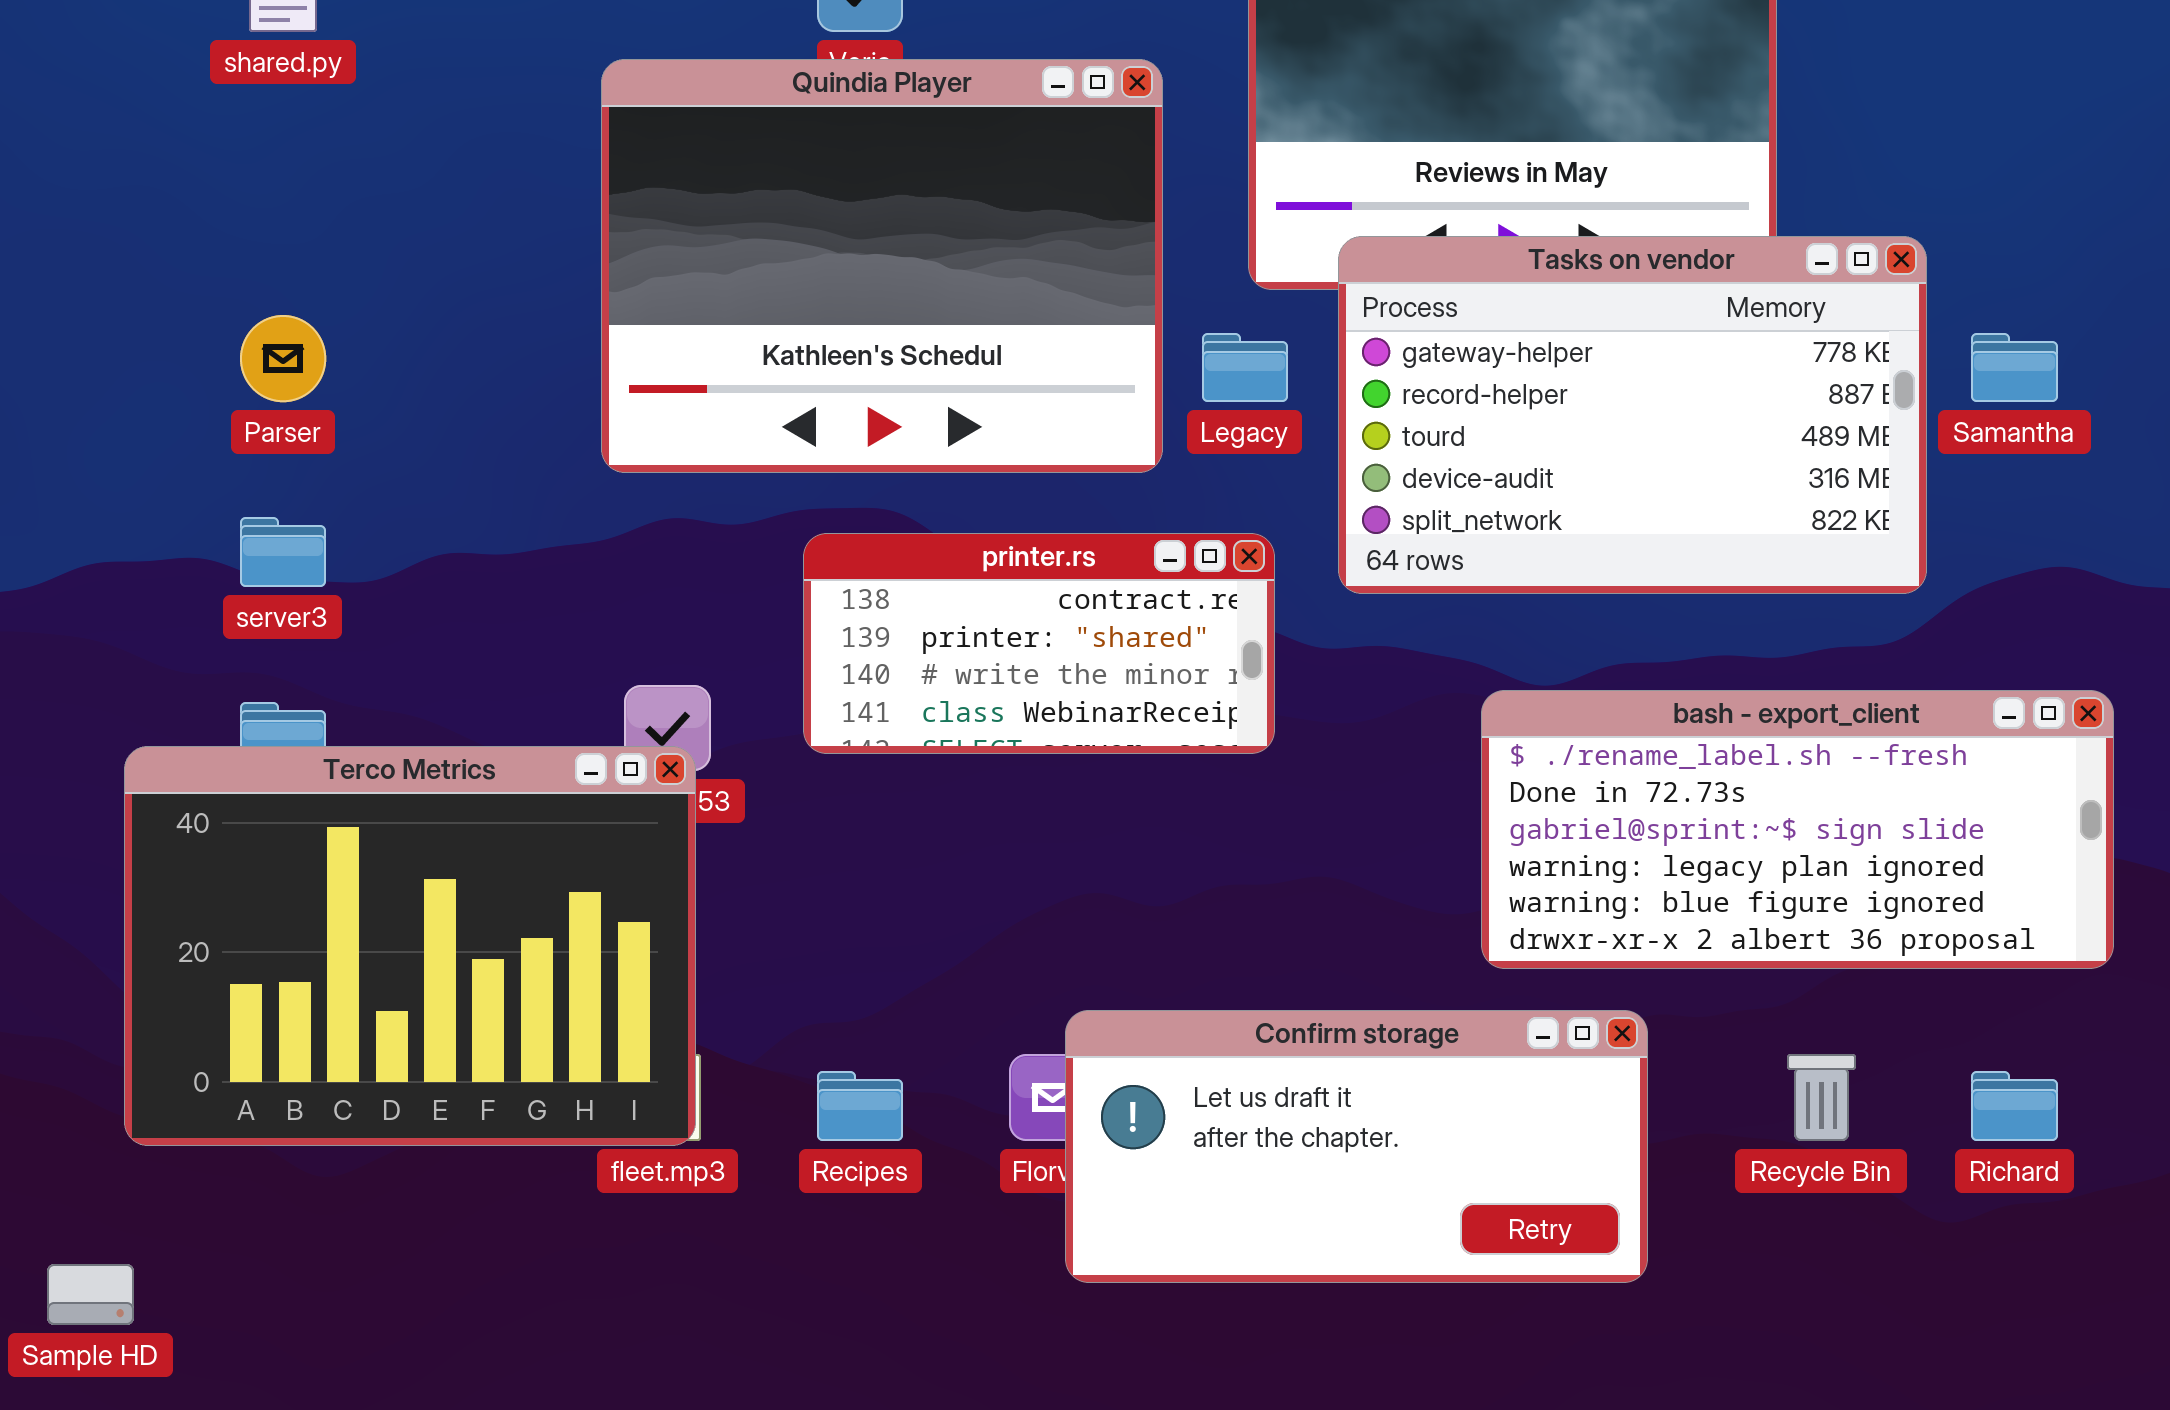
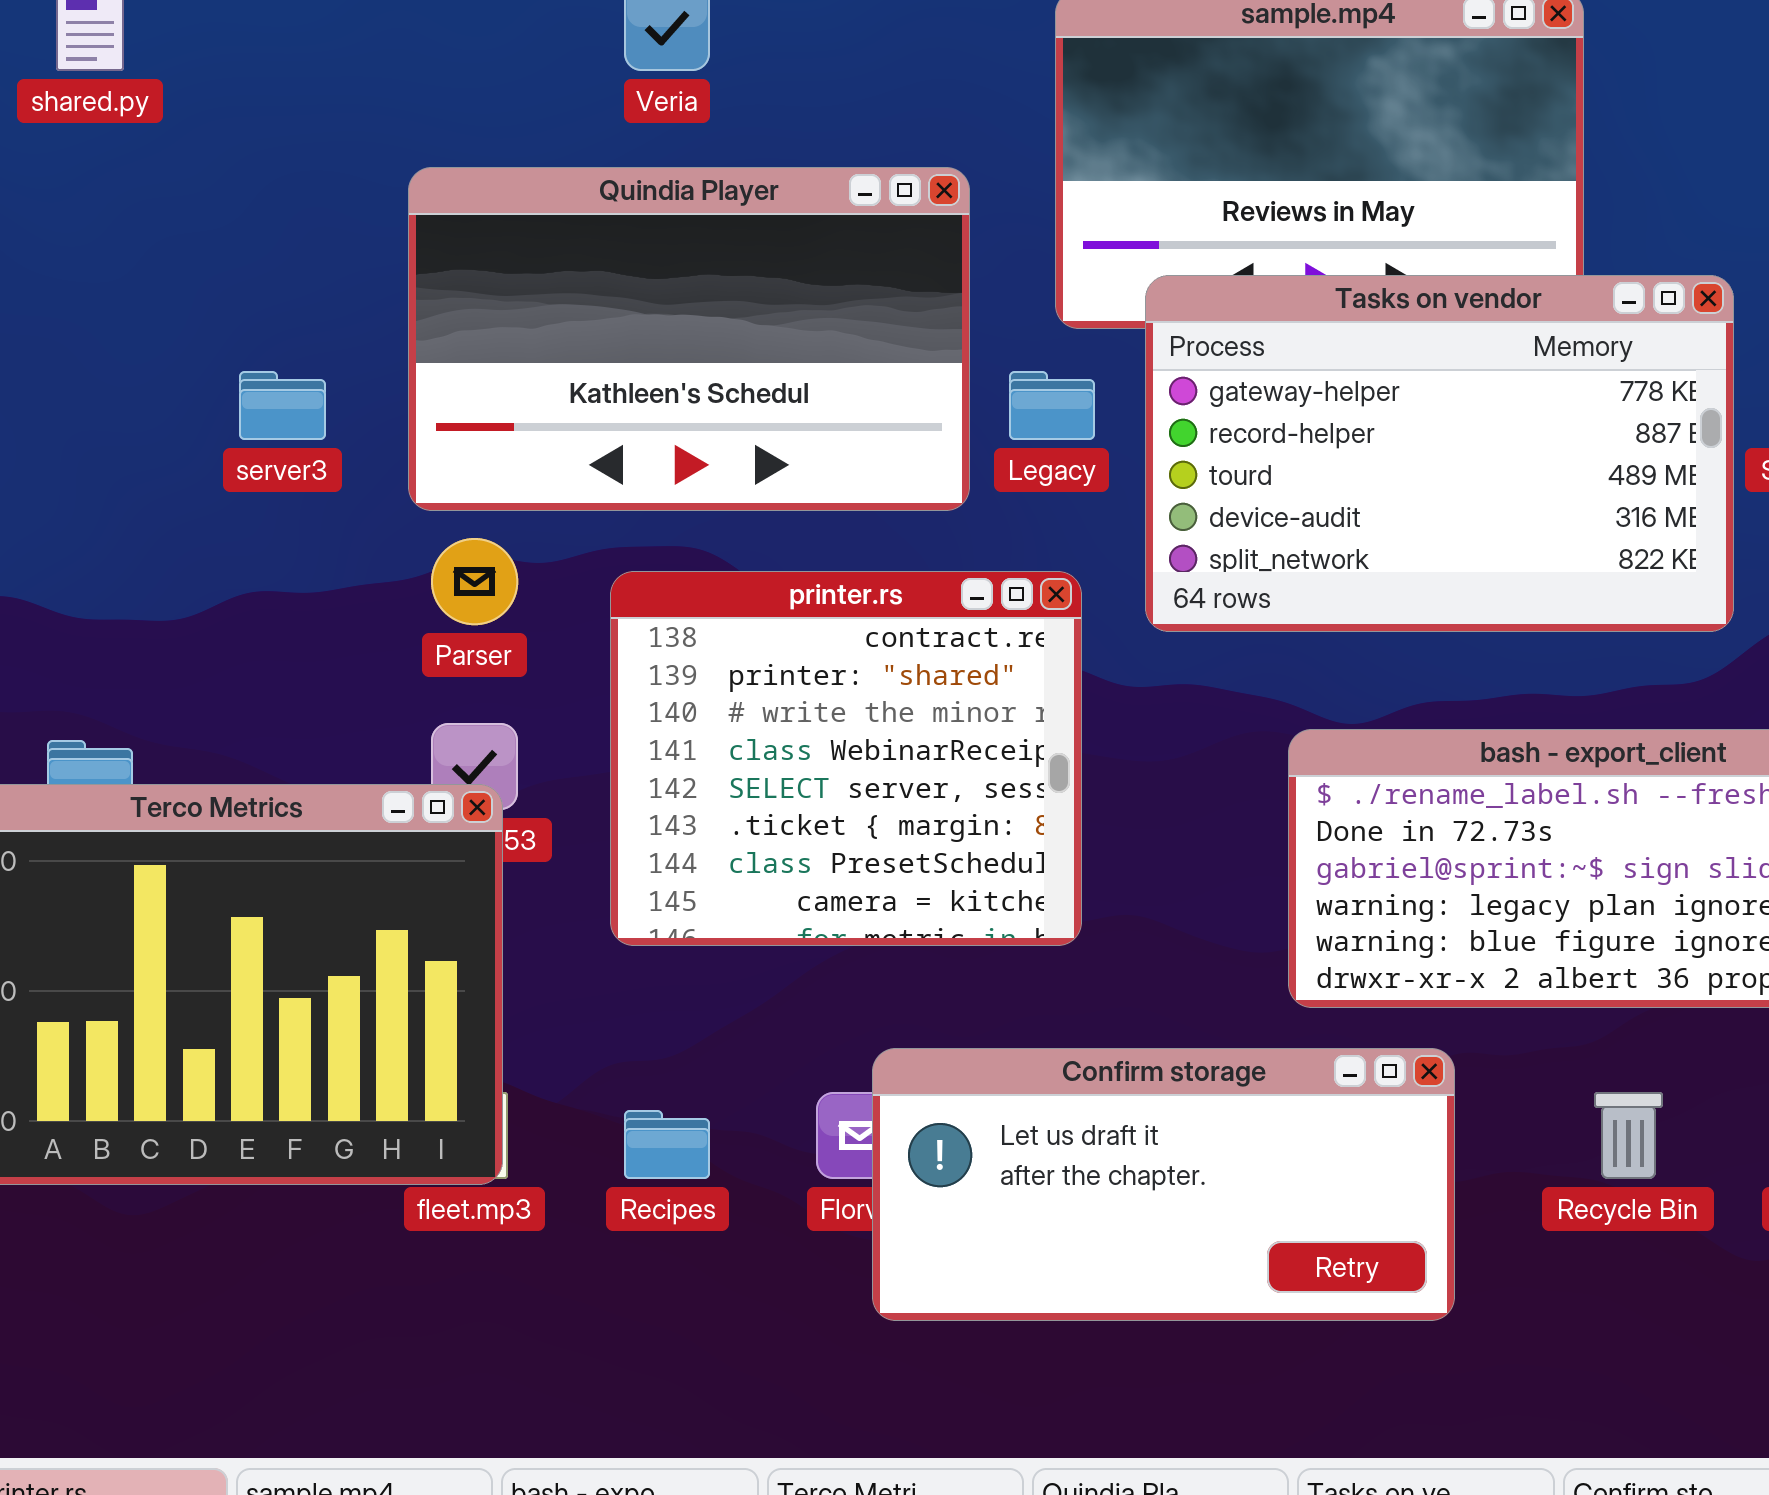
Quindia Player: [601,59,1163,473] -> [408,167,970,511], resized
Parser: [240,315,326,402] -> [431,538,518,625], moved
server3: [240,517,326,587] -> [239,371,326,440], moved
printer.rs: [803,533,1275,754] -> [610,571,1082,946], resized

